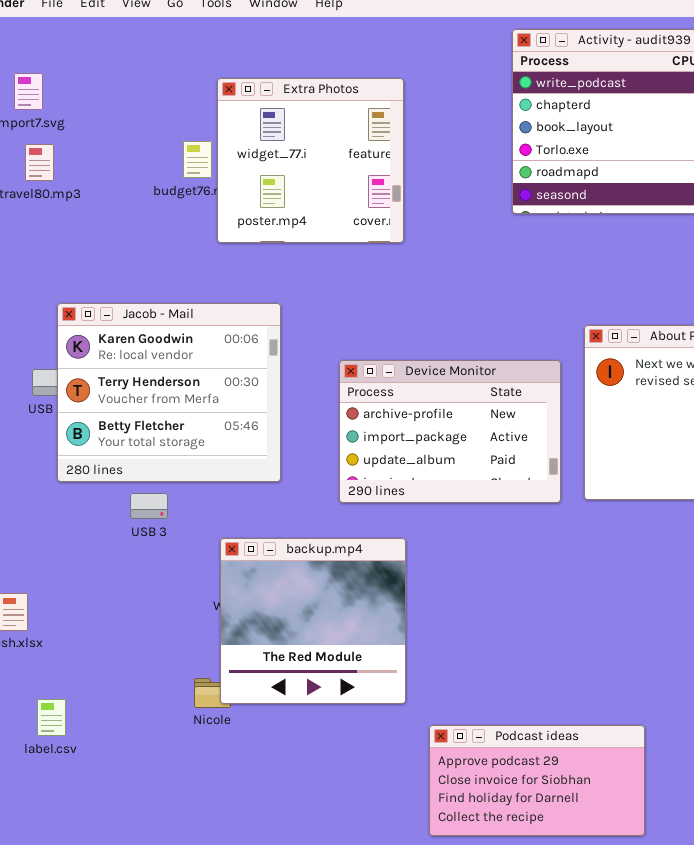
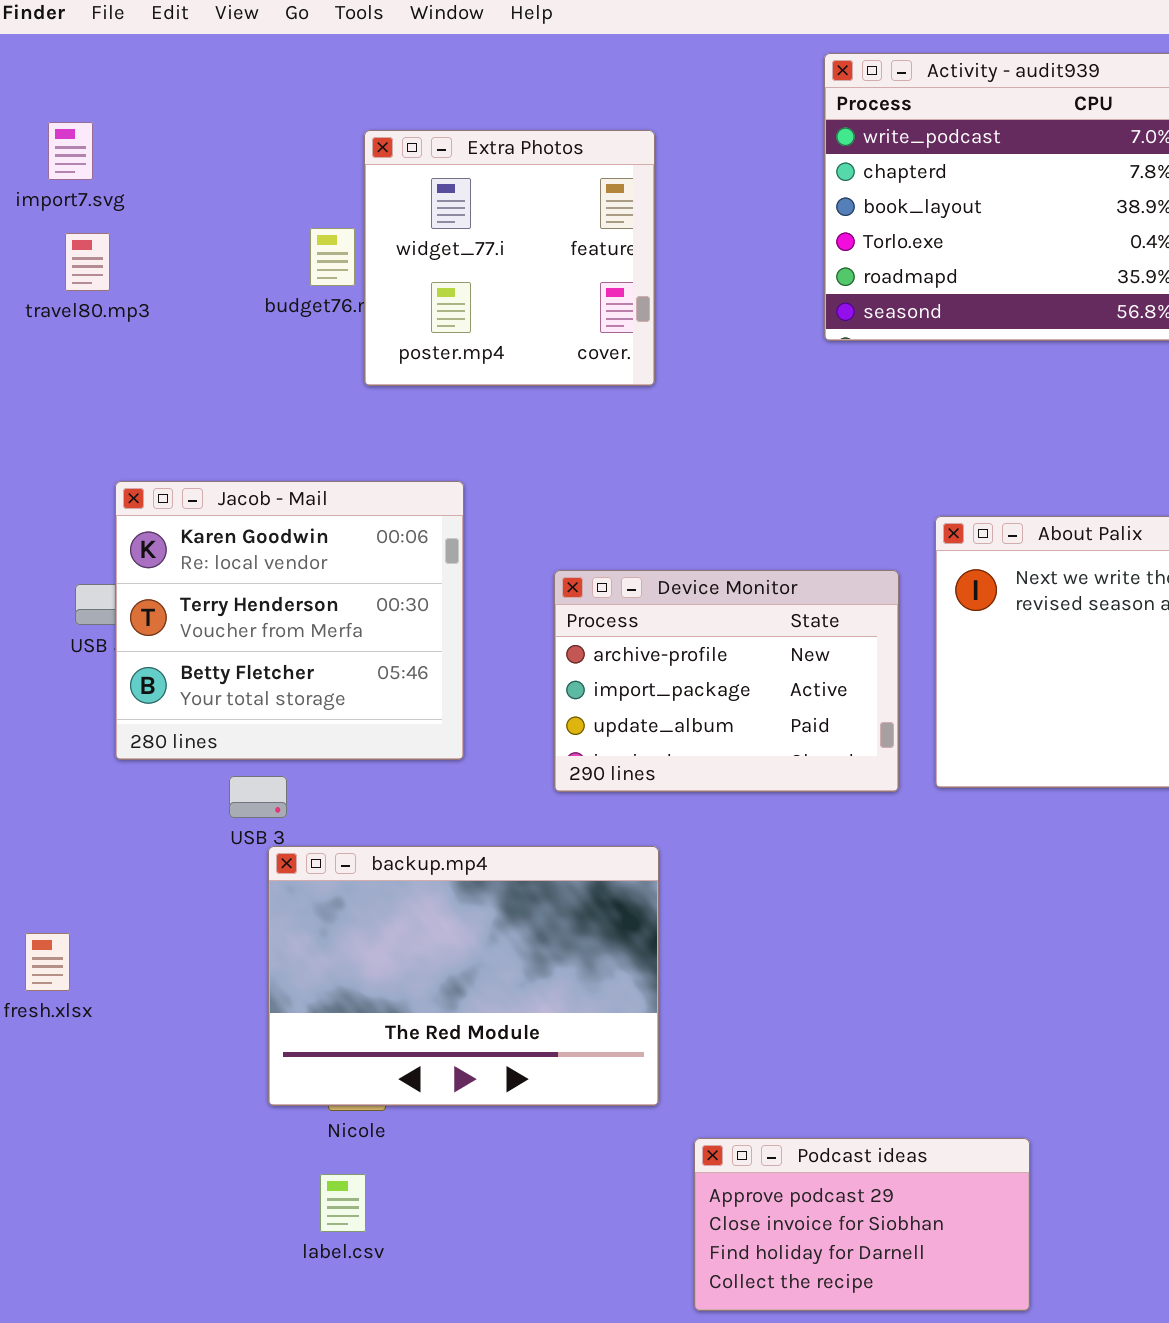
backup.mp4: [220,538,406,704] -> [268,846,659,1106], resized
label.csv: [37,699,66,736] -> [320,1174,366,1232], moved

